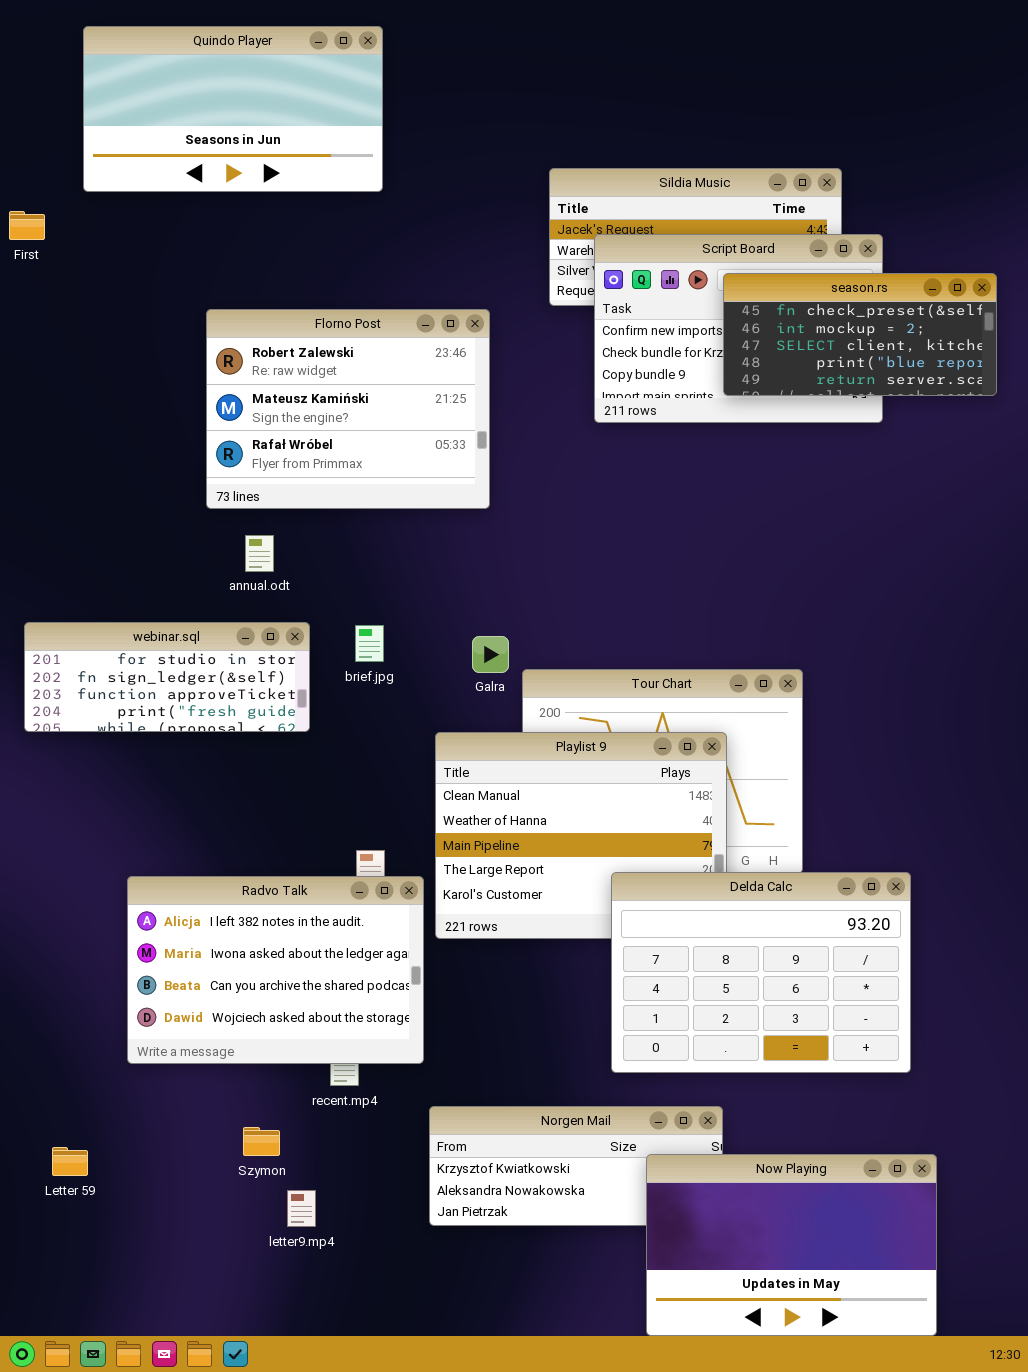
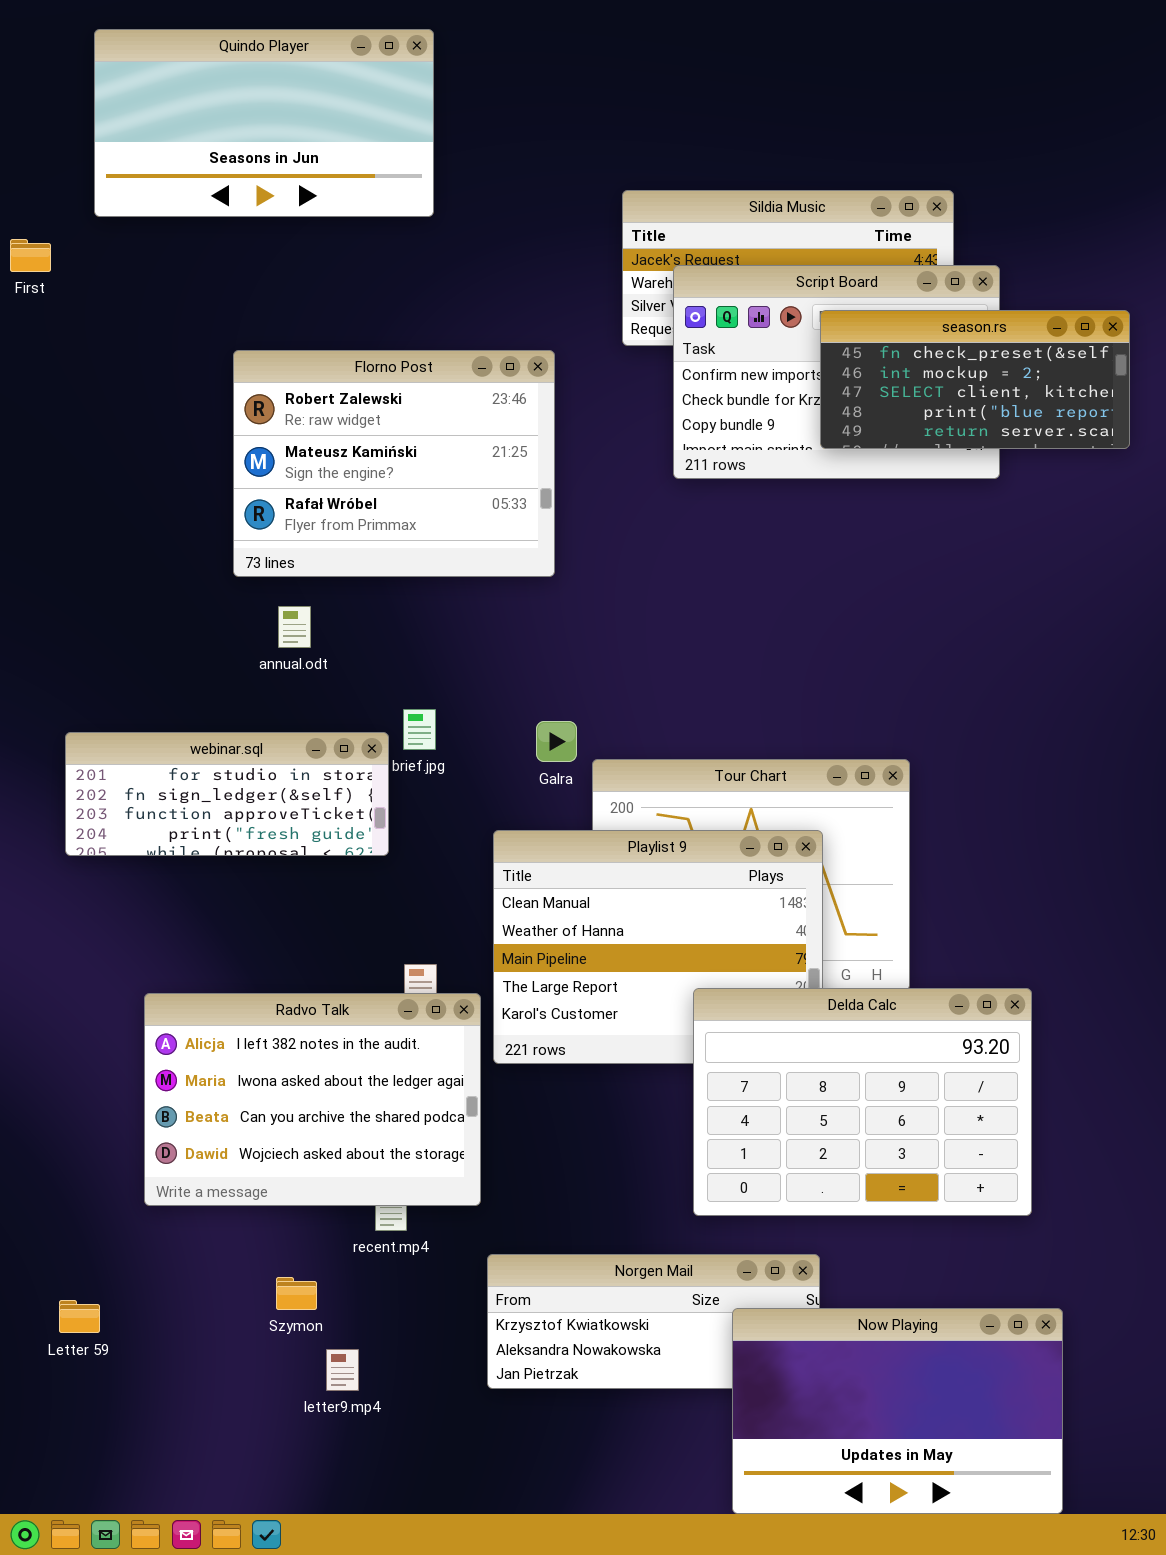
webinar.sql: [24,622,310,732] -> [65,732,389,856], moved

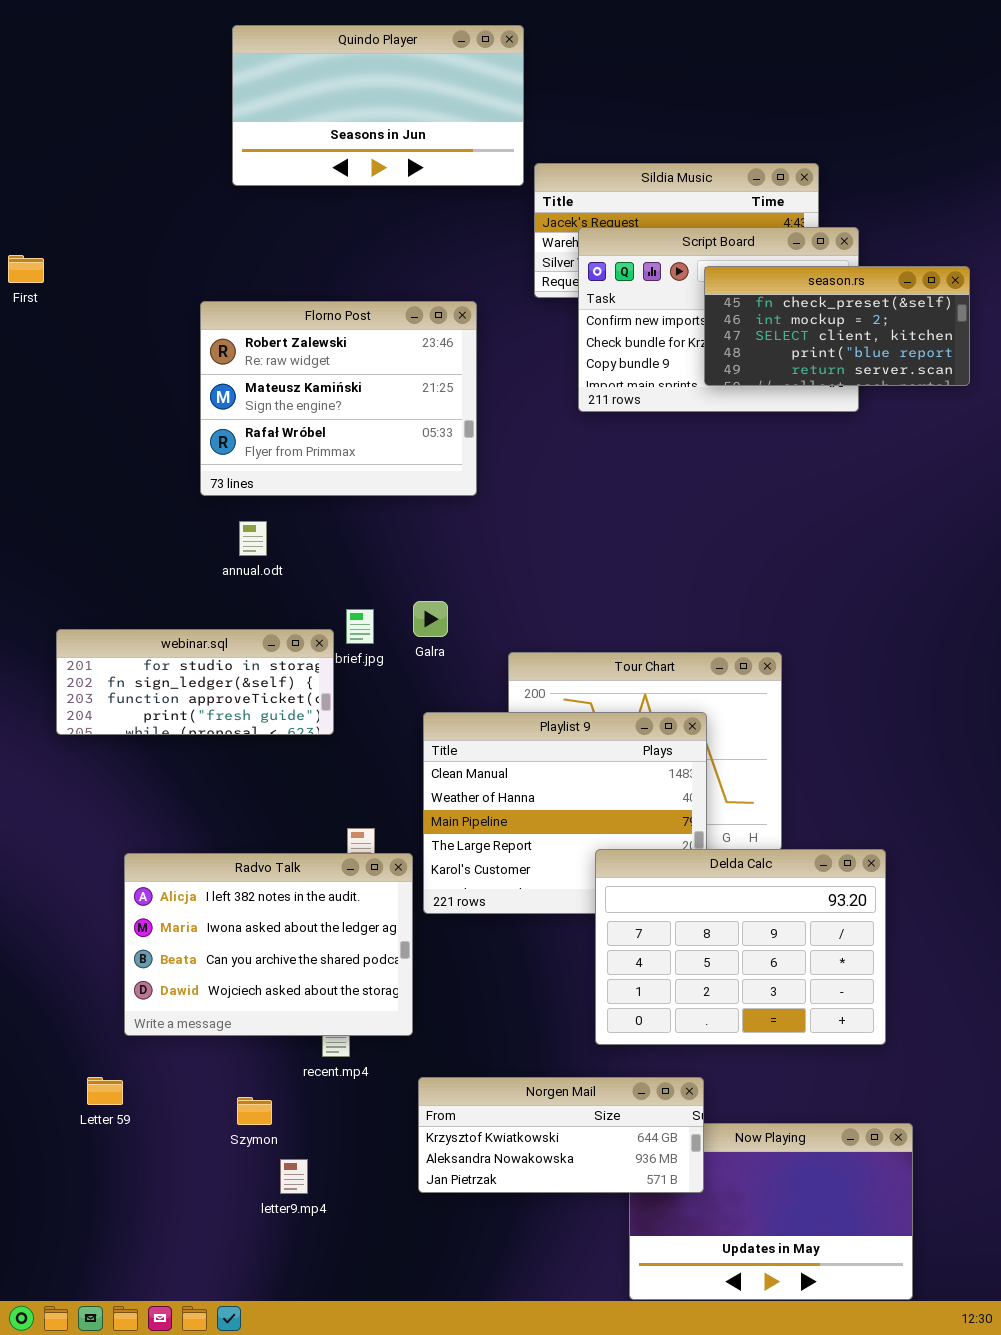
Quindo Player: [94,29,434,217] -> [232,25,524,186], moved
First: [10,239,51,272] -> [8,255,44,283], moved
Galra: [536,721,577,762] -> [413,601,448,637], moved
Norgen Mail: [487,1254,820,1389] -> [418,1077,704,1193], raised
Letter 59: [59,1300,100,1333] -> [87,1077,123,1105], moved

